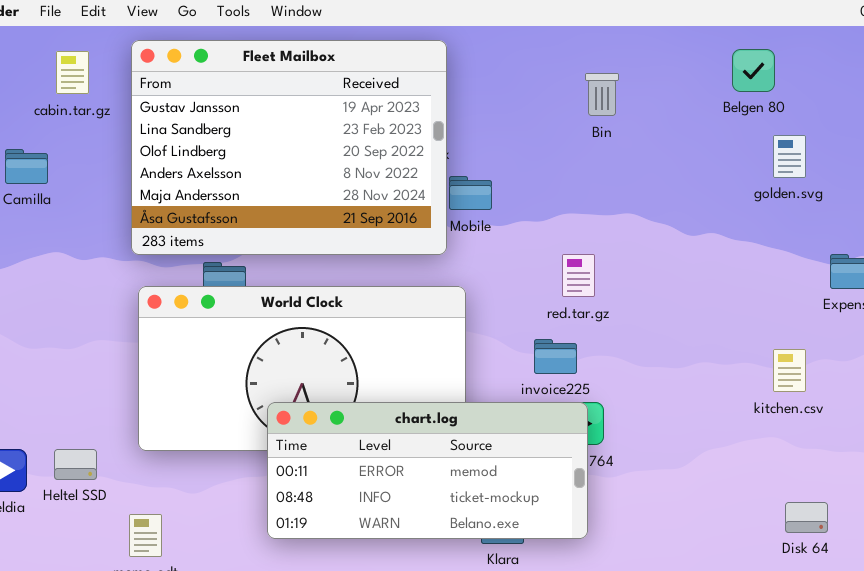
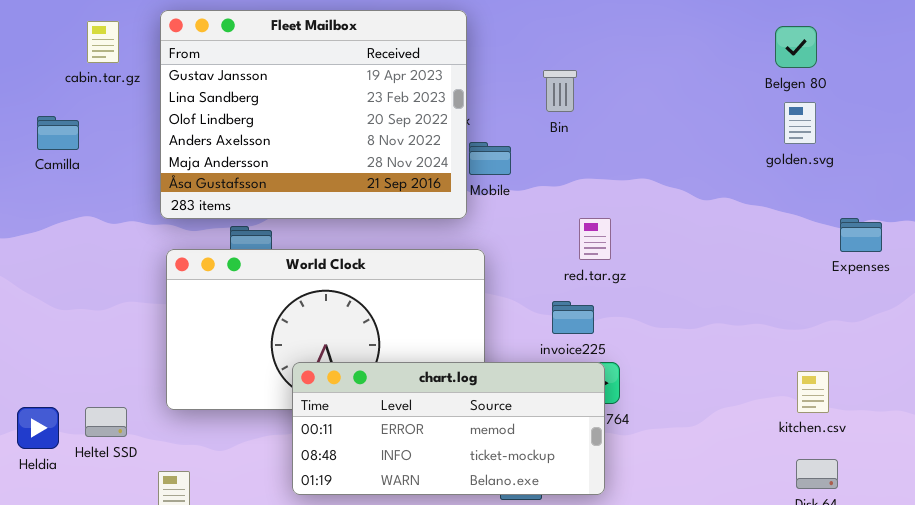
Belgen 80: [732,49,775,92] -> [775,26,817,68], moved
Bin: [585,73,619,116] -> [543,70,577,112], moved
kitchen.csv: [773,349,806,392] -> [797,371,829,413], moved

